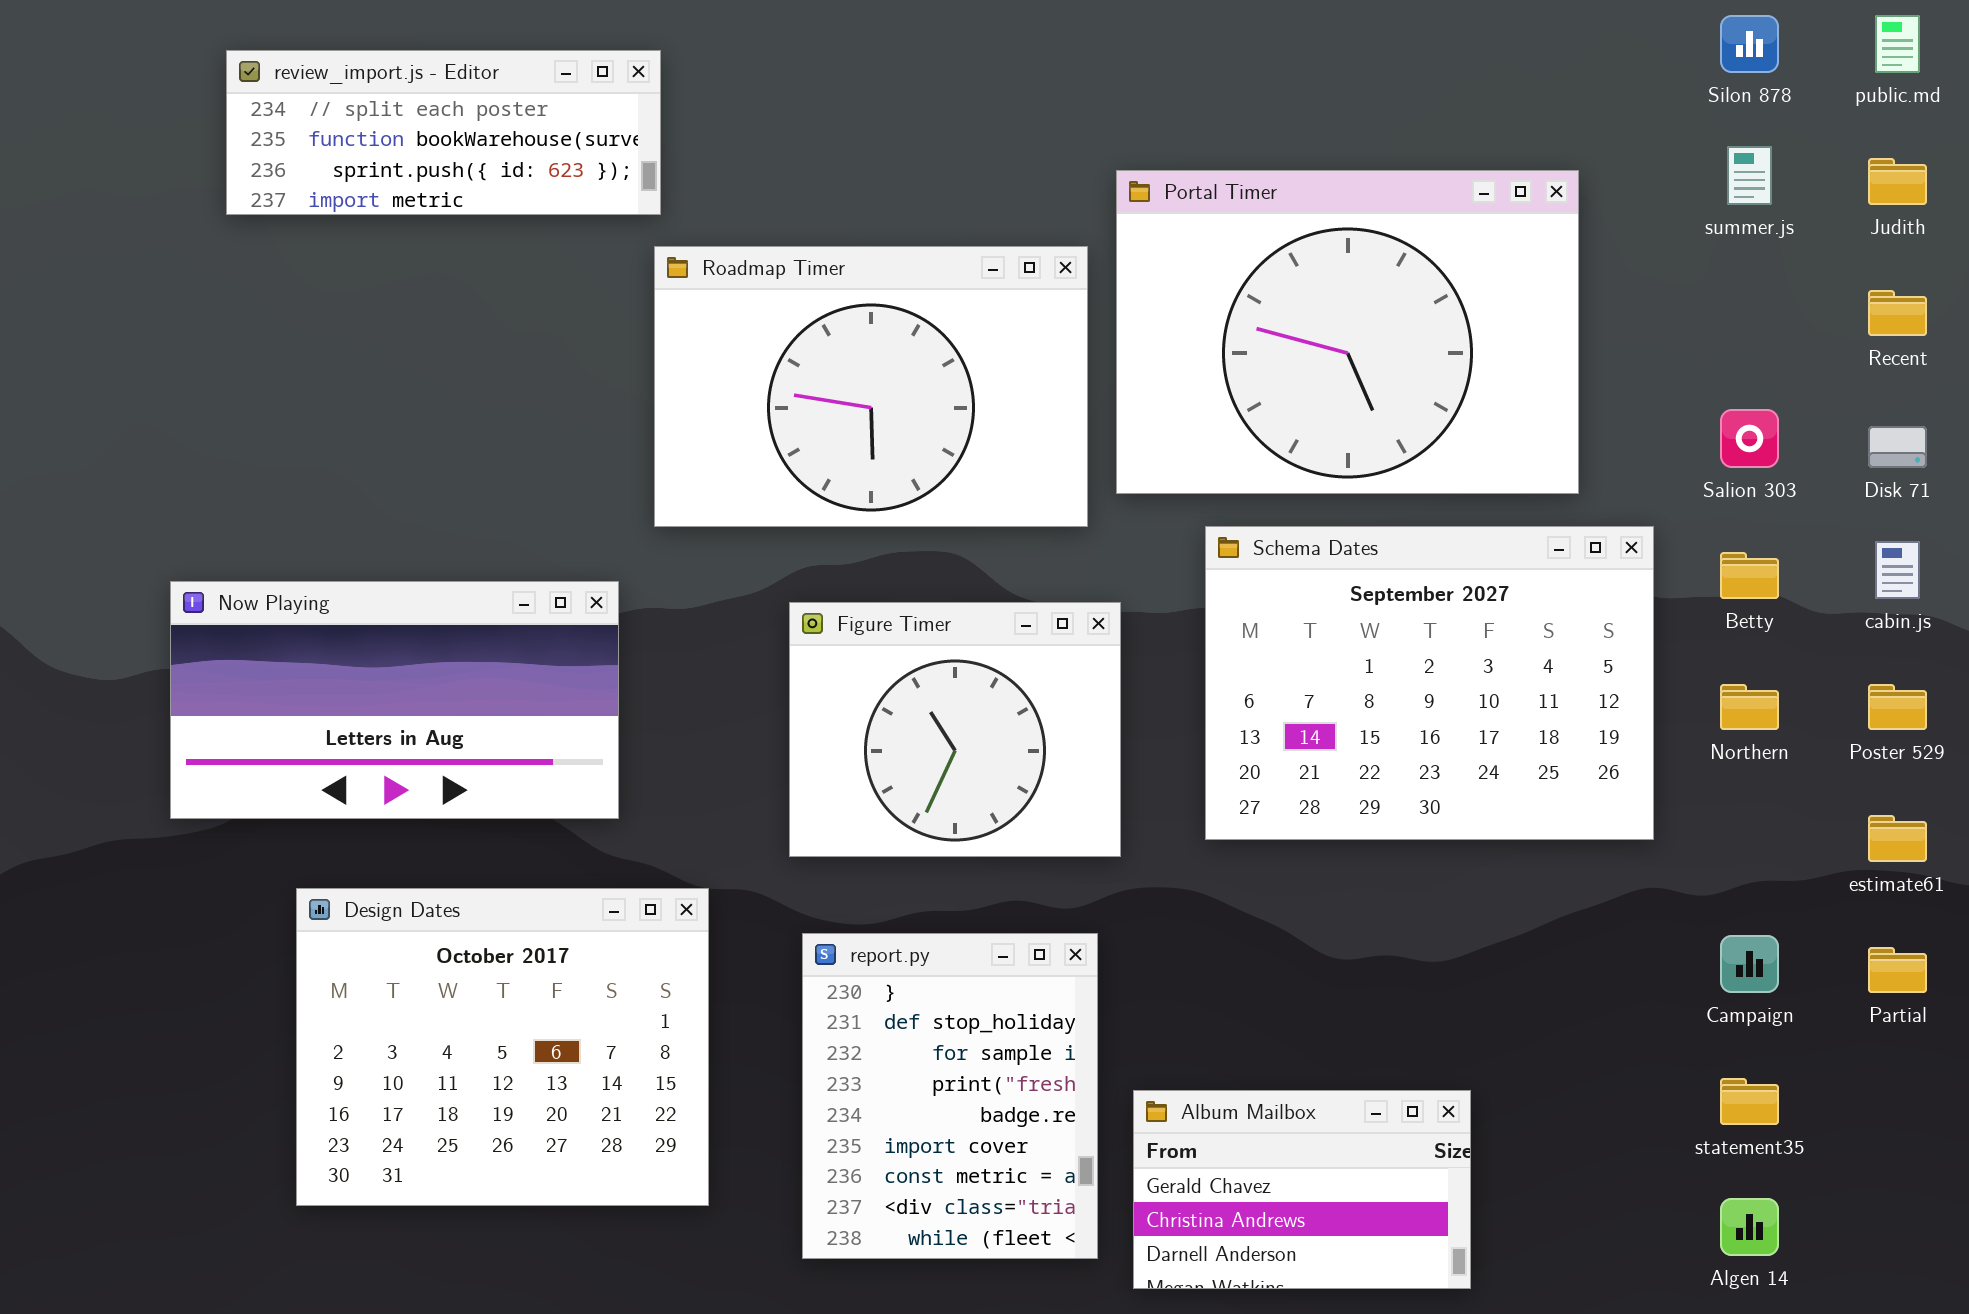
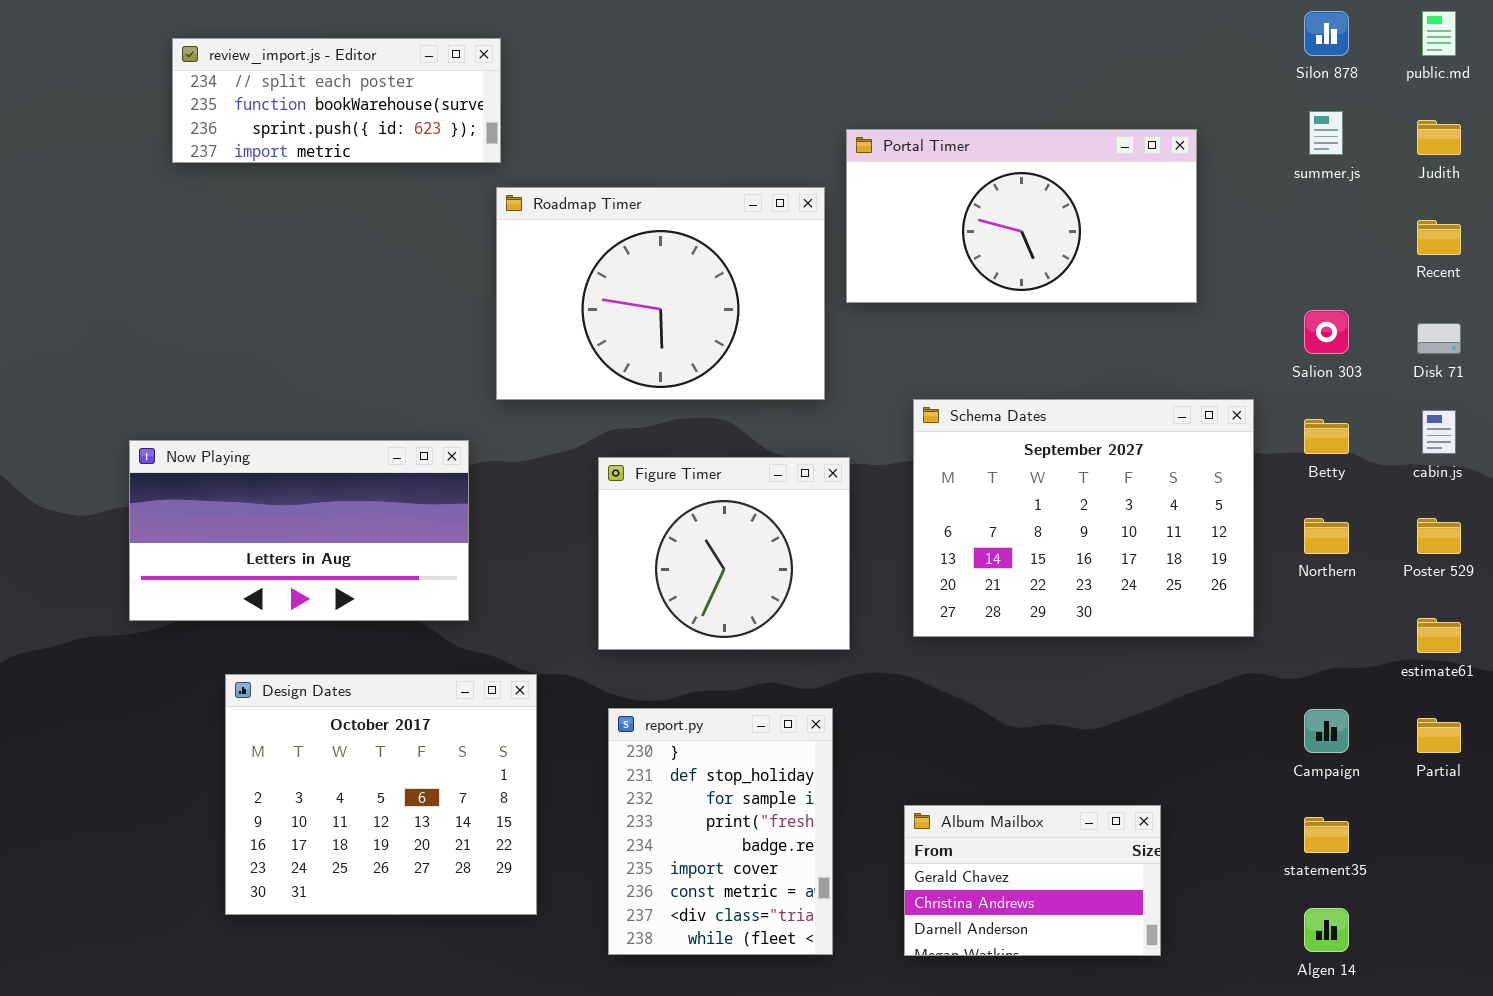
Portal Timer: [1116,170,1579,494] -> [846,129,1197,303], resized
Album Mailbox: [1133,1090,1471,1289] -> [904,805,1161,956], moved

